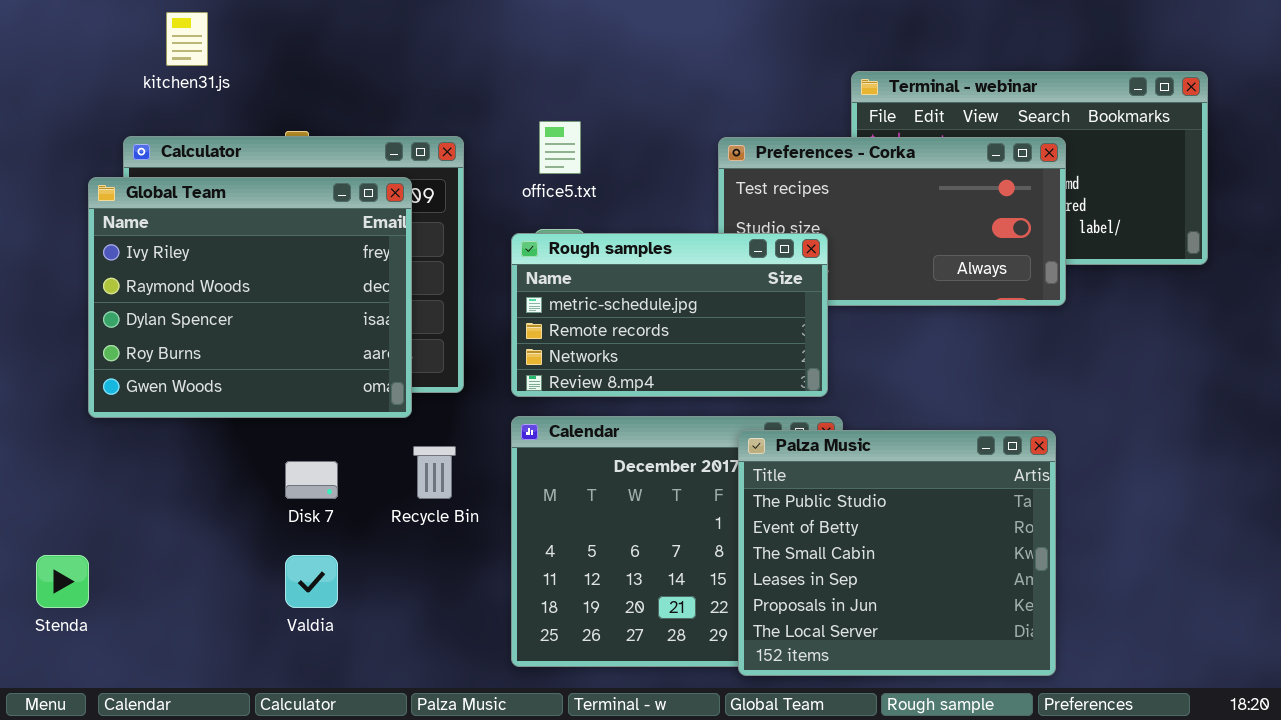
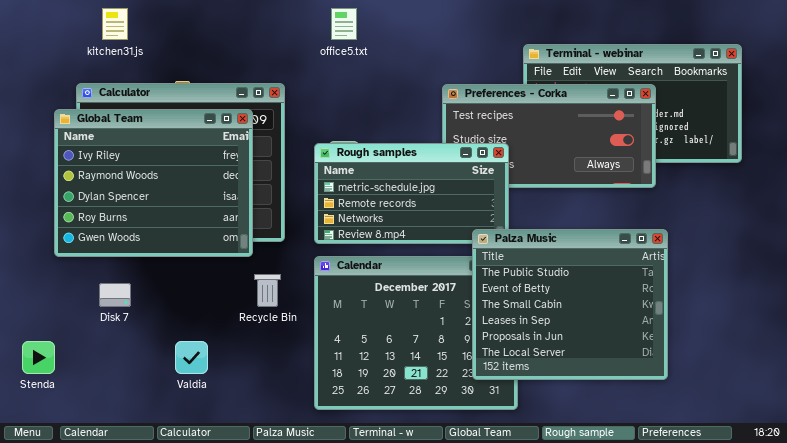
office5.txt: [539,121,581,174] -> [331,8,357,40], moved
Palza Music: [738,430,1056,676] -> [472,229,668,380], moved
Disk 7: [285,461,338,499] -> [99,283,131,307], moved

